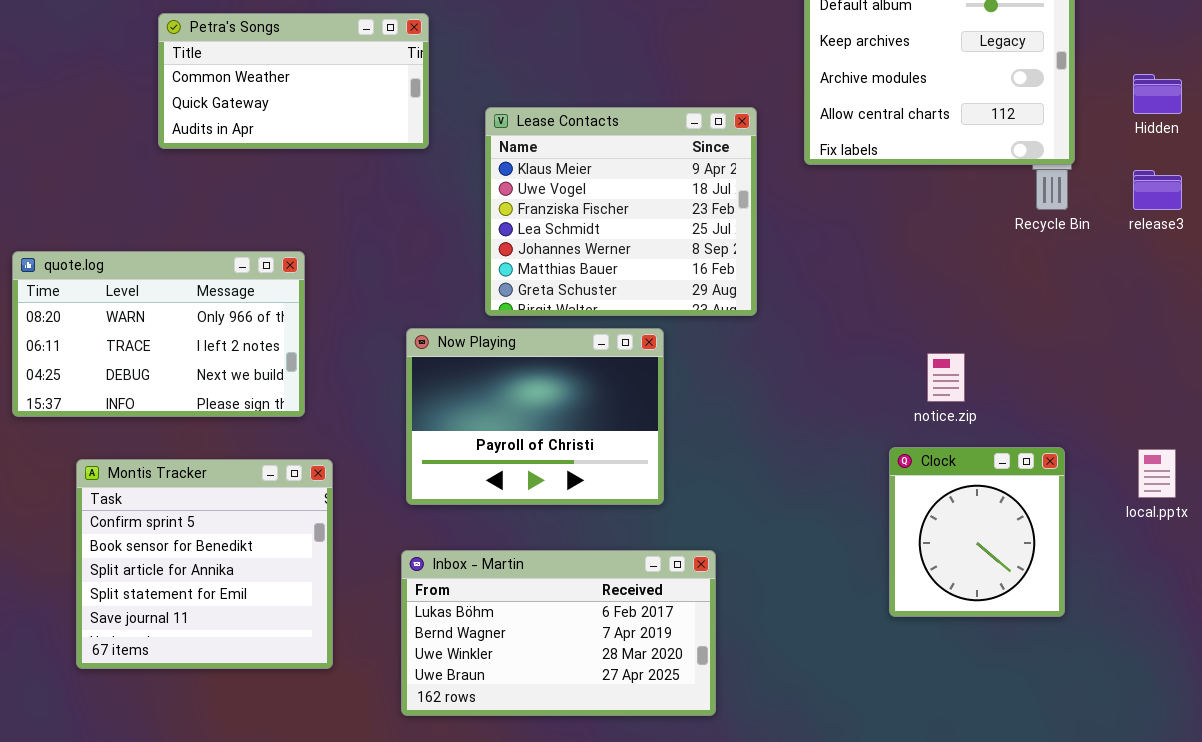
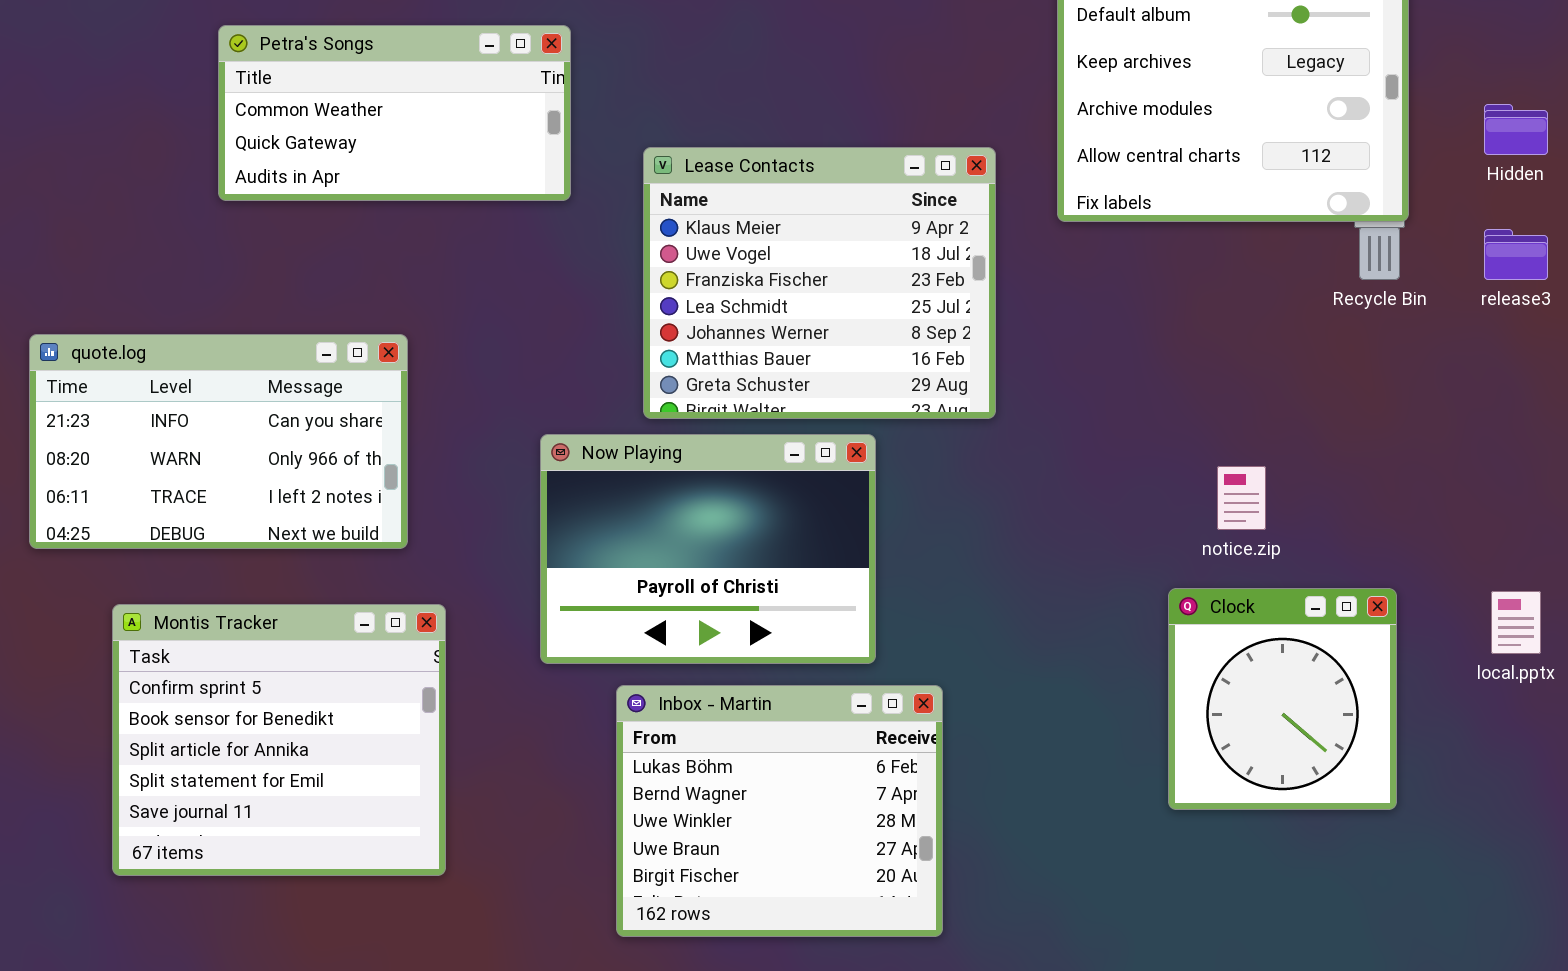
quote.log: [12,251,305,417] -> [29,334,408,549], scrolled up 1 row
Inbox - Martin: [401,550,716,716] -> [616,685,943,937], resized

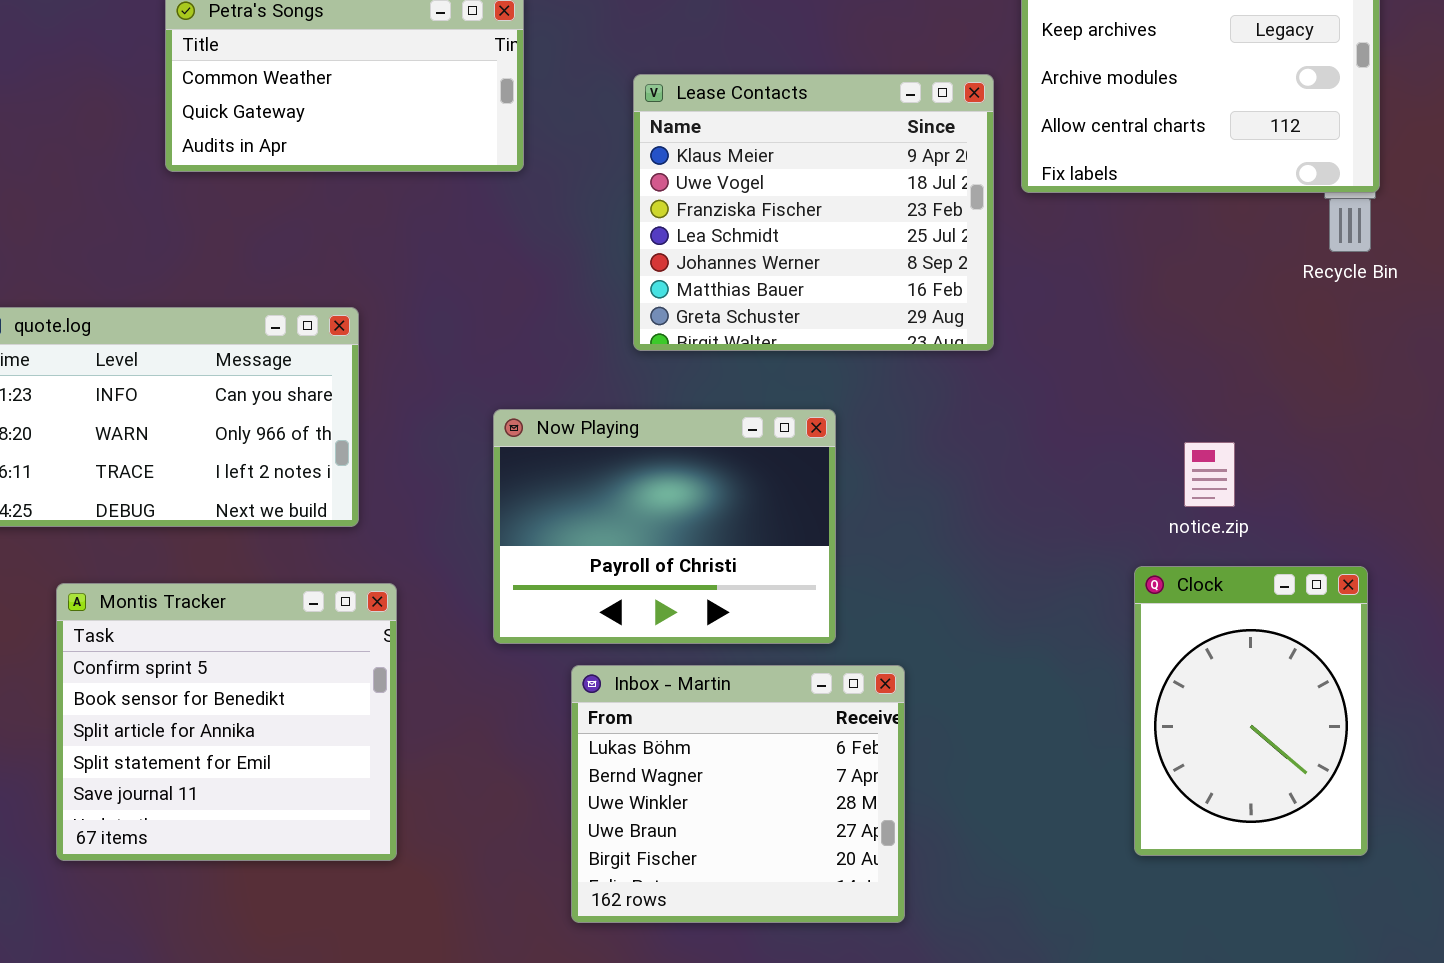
Lease Contacts: [643,147,996,419] -> [633,74,994,351], moved
Clock: [1168,588,1397,810] -> [1134,566,1368,856], resized

